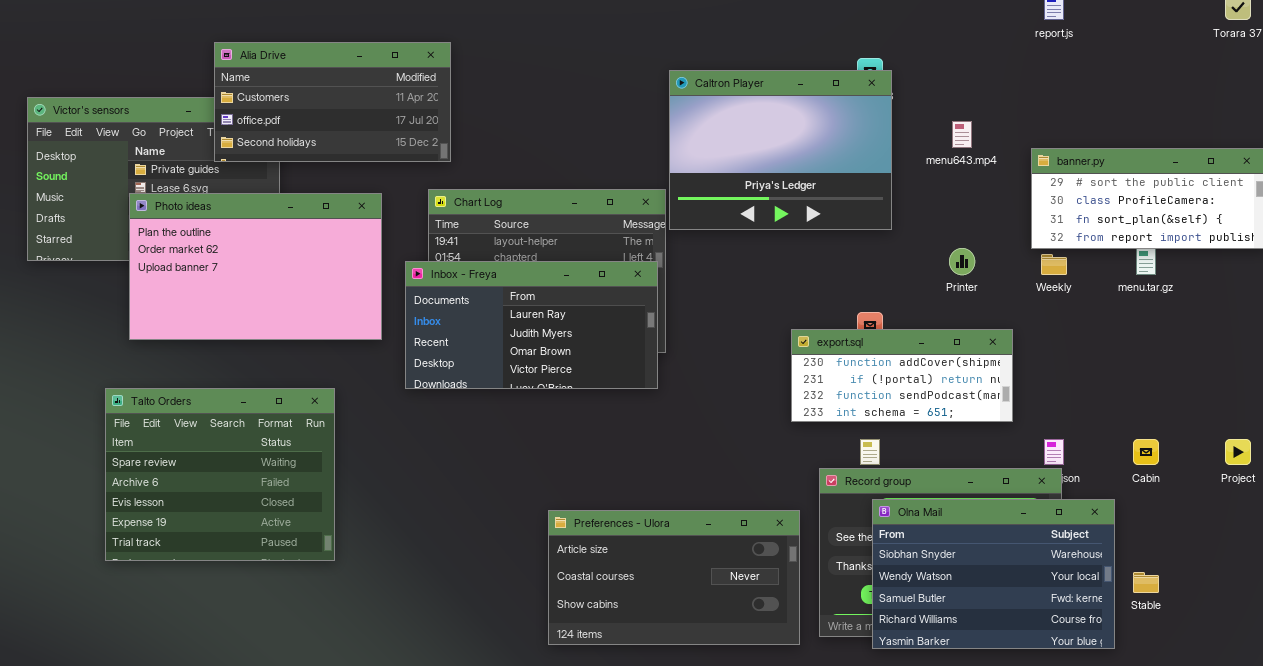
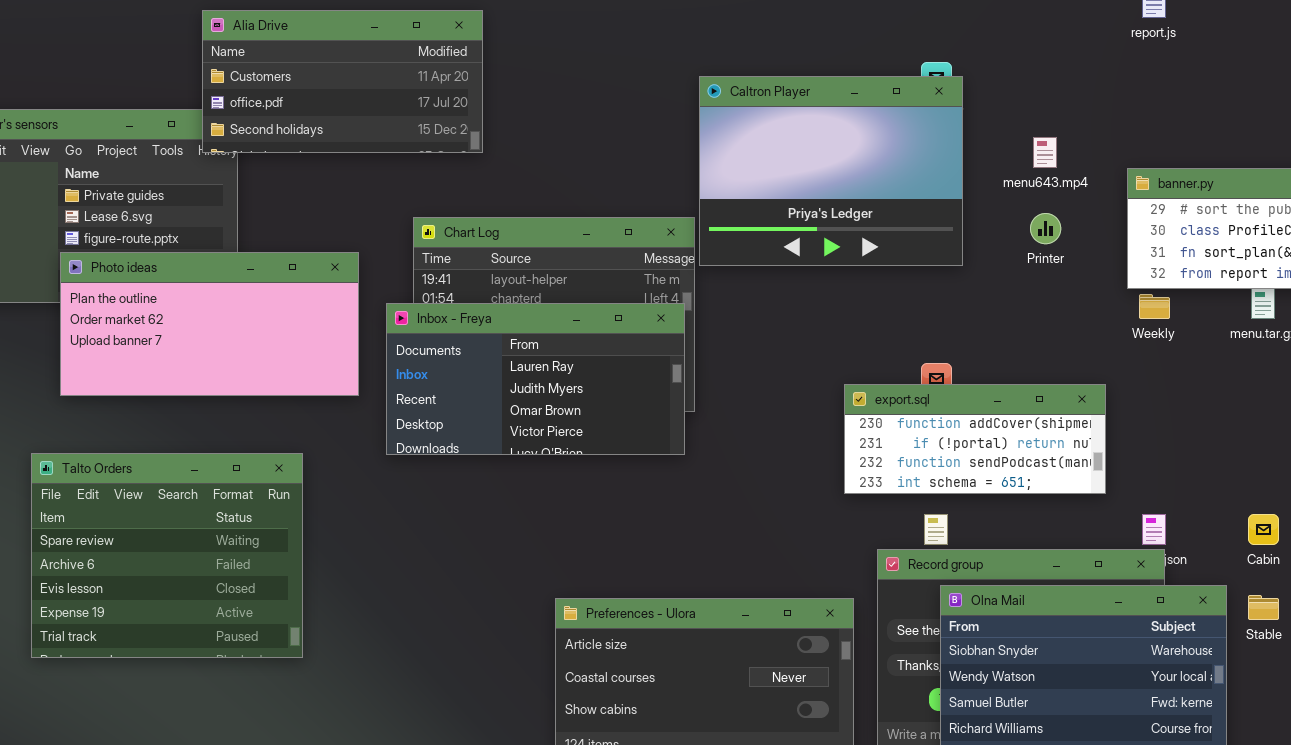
Alia Drive: [214,42,451,162] -> [202,10,483,153], moved
Photo ideas: [129,193,382,340] -> [60,252,359,396], resized
Printer: [949,248,975,275] -> [1030,213,1061,244], moved
Stable: [1133,572,1159,593] -> [1248,595,1279,620], moved

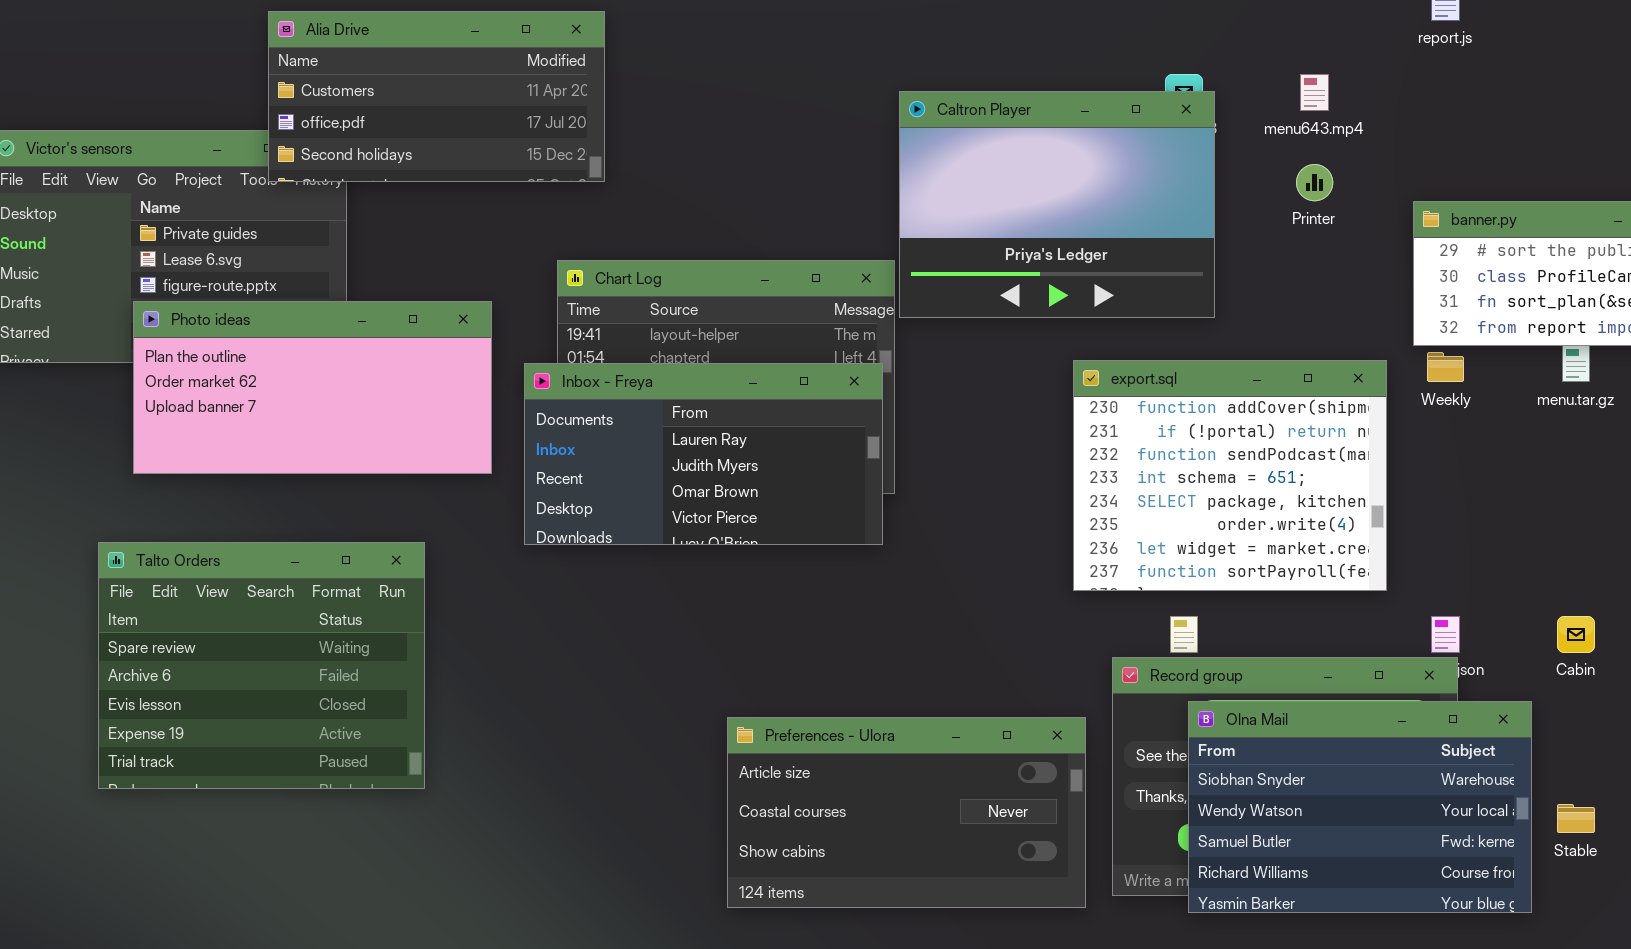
Alia Drive: [202,10,483,153] -> [268,11,605,182], moved
menu643.mp4: [1033,137,1057,168] -> [1300,74,1329,111], moved
Printer: [1030,213,1061,244] -> [1296,164,1333,201], moved
export.sql: [844,384,1106,494] -> [1073,360,1387,591], resized
Stable: [1248,595,1279,620] -> [1557,804,1595,833], moved

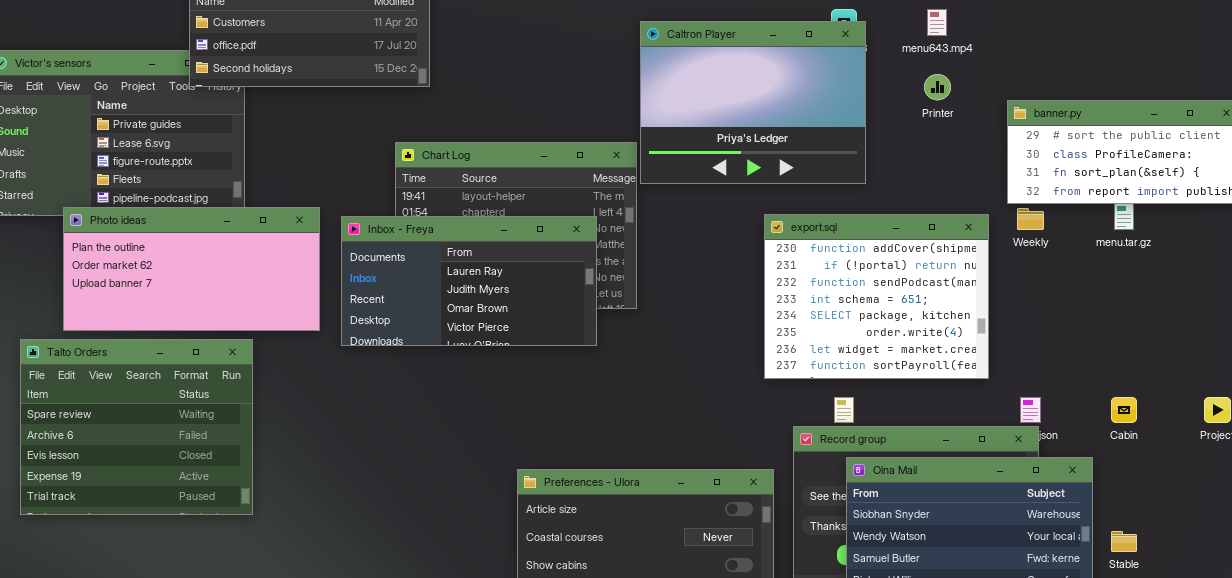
Photo ideas: [133,301,492,474] -> [63,207,320,331], moved
Inbox - Freya: [524,363,883,545] -> [341,216,597,346], moved
Talto Orders: [98,542,425,789] -> [20,339,253,515], moved

